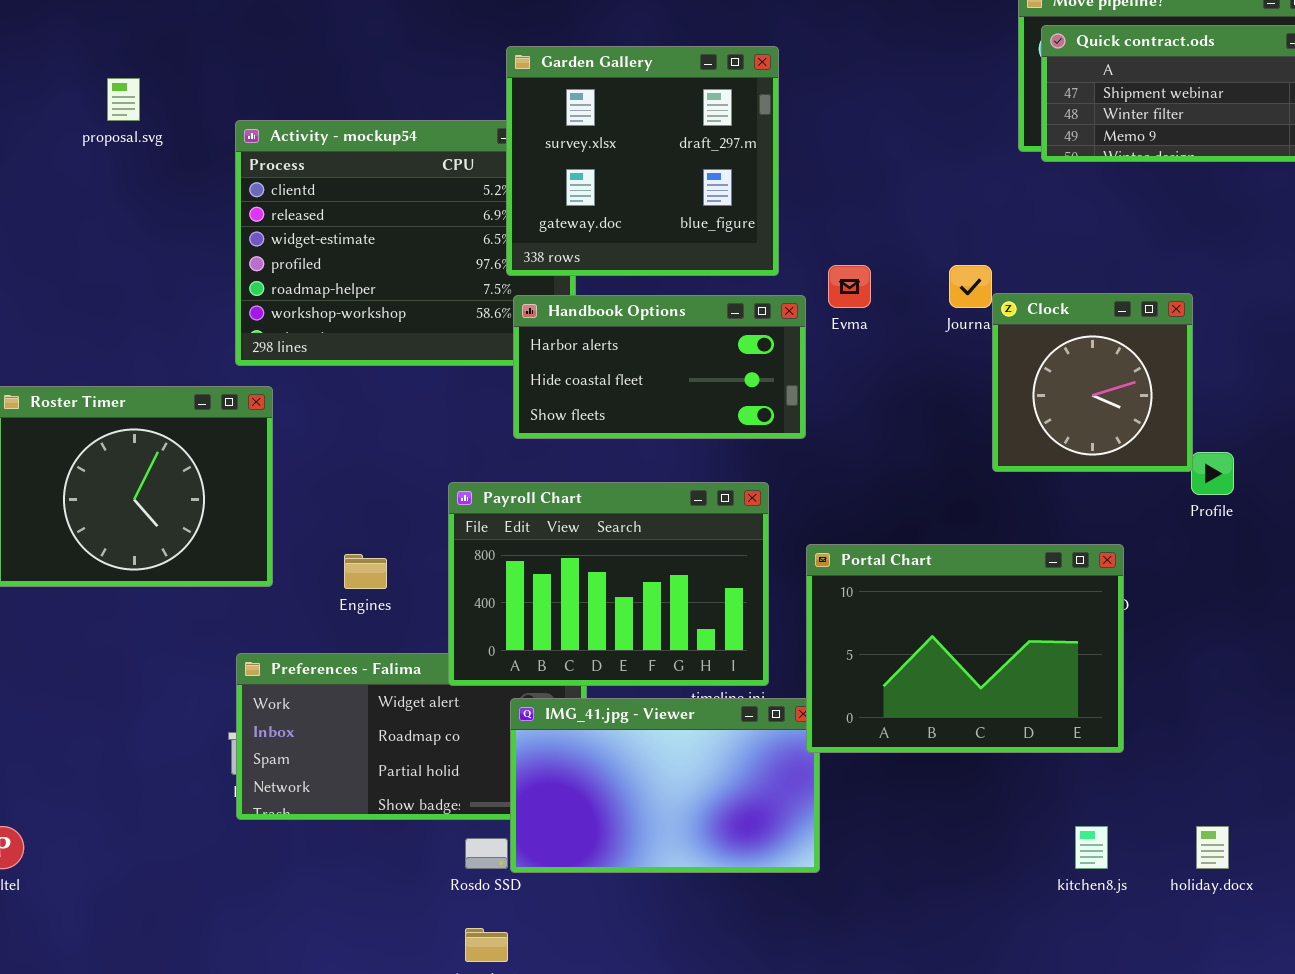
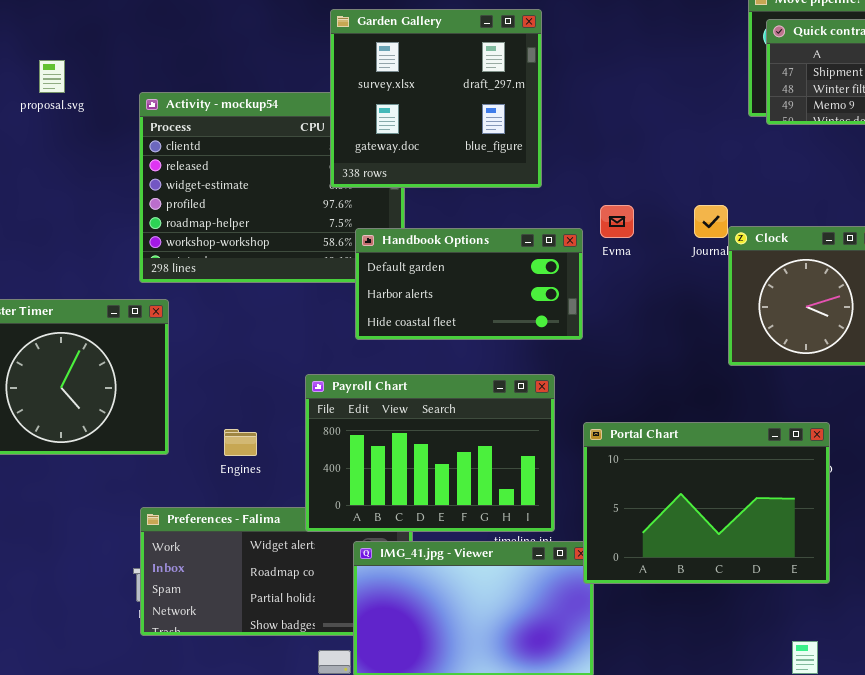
Garden Gallery: [506,46,779,276] -> [330,9,542,188], moved
Handbook Options: [513,295,806,439] -> [355,228,583,340], scrolled up 1 row

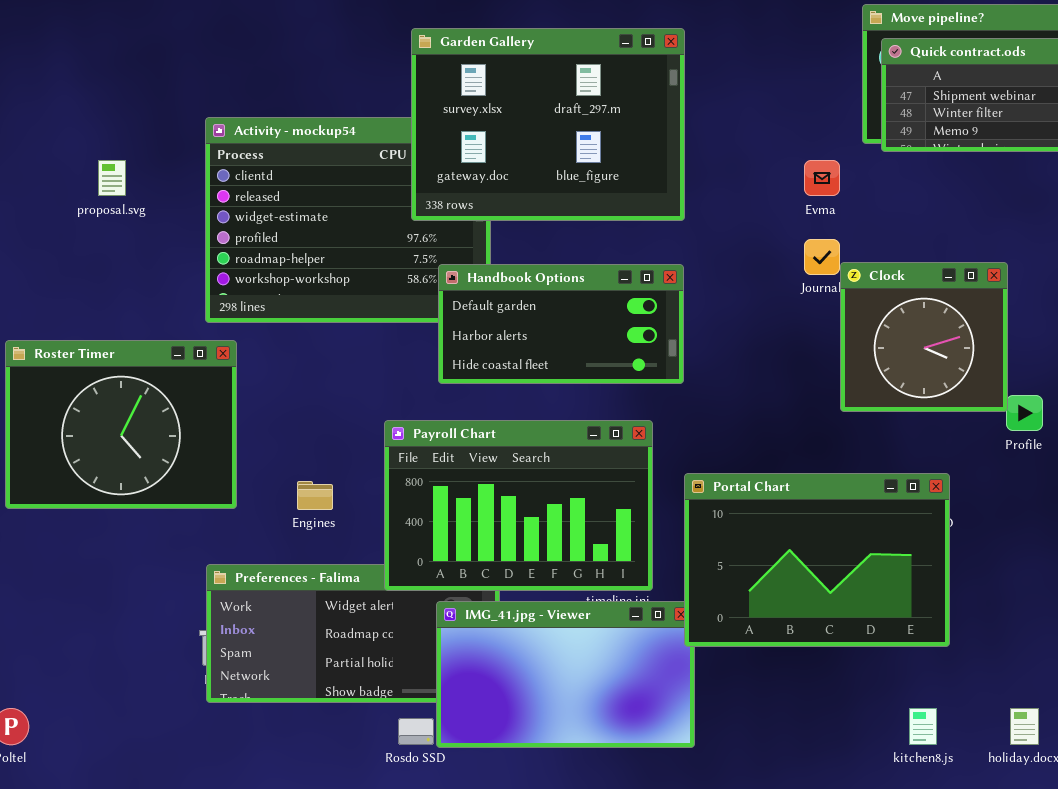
Garden Gallery: [330,9,542,188] -> [411,28,685,221], resized
proposal.svg: [39,60,65,93] -> [98,160,126,196], moved
Evma: [600,205,634,238] -> [804,160,840,196], moved

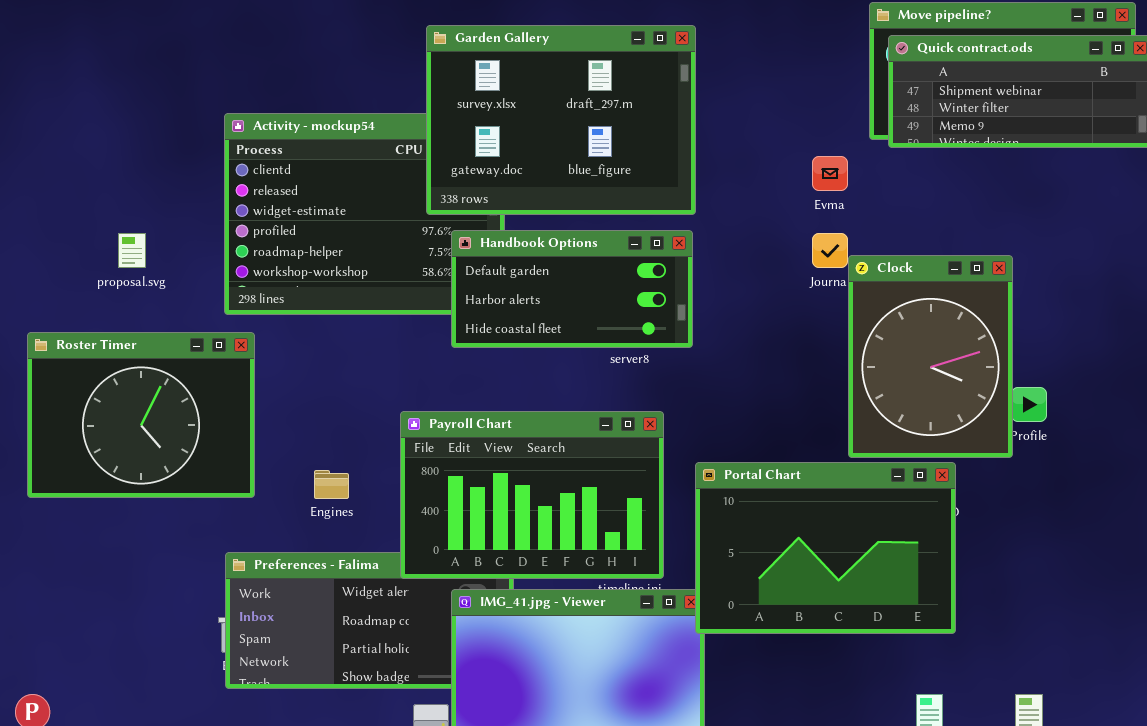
proposal.svg: [98,160,126,196] -> [118,233,146,268], moved
Clock: [840,262,1008,412] -> [848,255,1013,458], resized
Handbook Options: [438,264,684,384] -> [451,230,693,348], moved

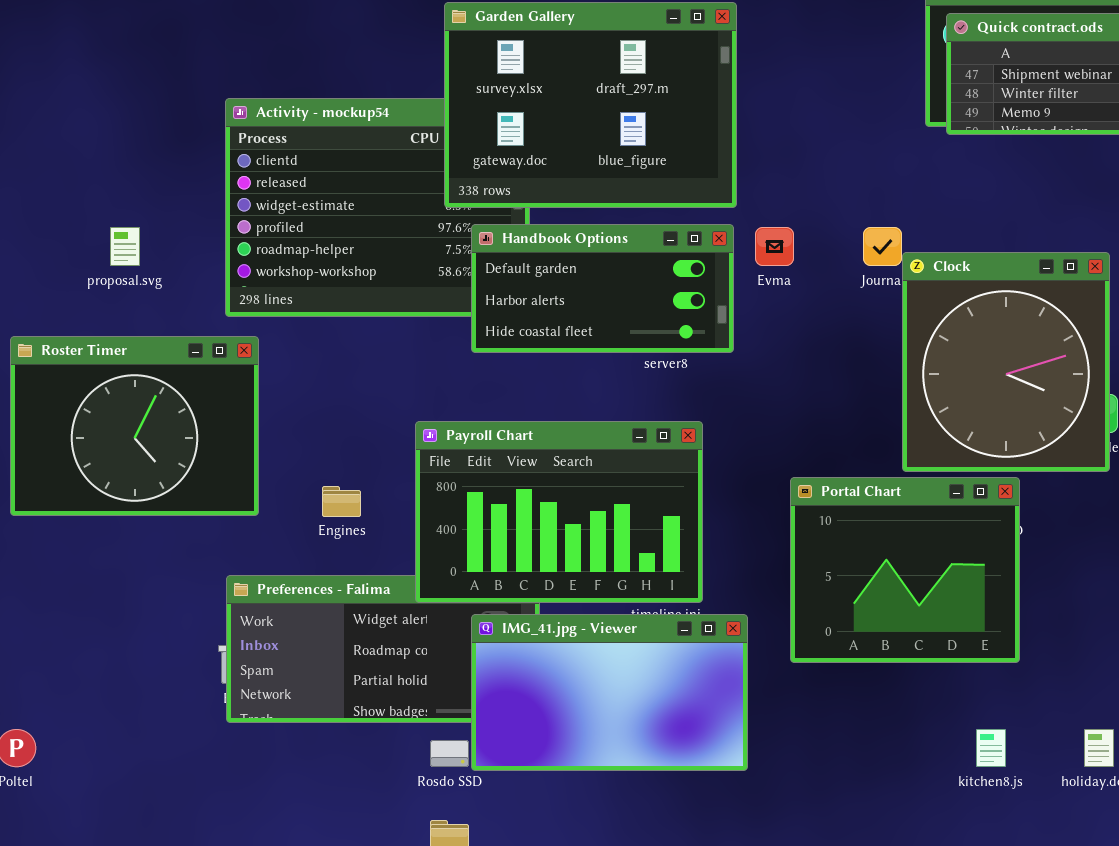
Evma: [812,156,848,191] -> [755,227,794,266], moved
Clock: [848,255,1013,458] -> [902,252,1110,472], resized
Portal Chart: [695,462,956,634] -> [790,477,1020,663], resized

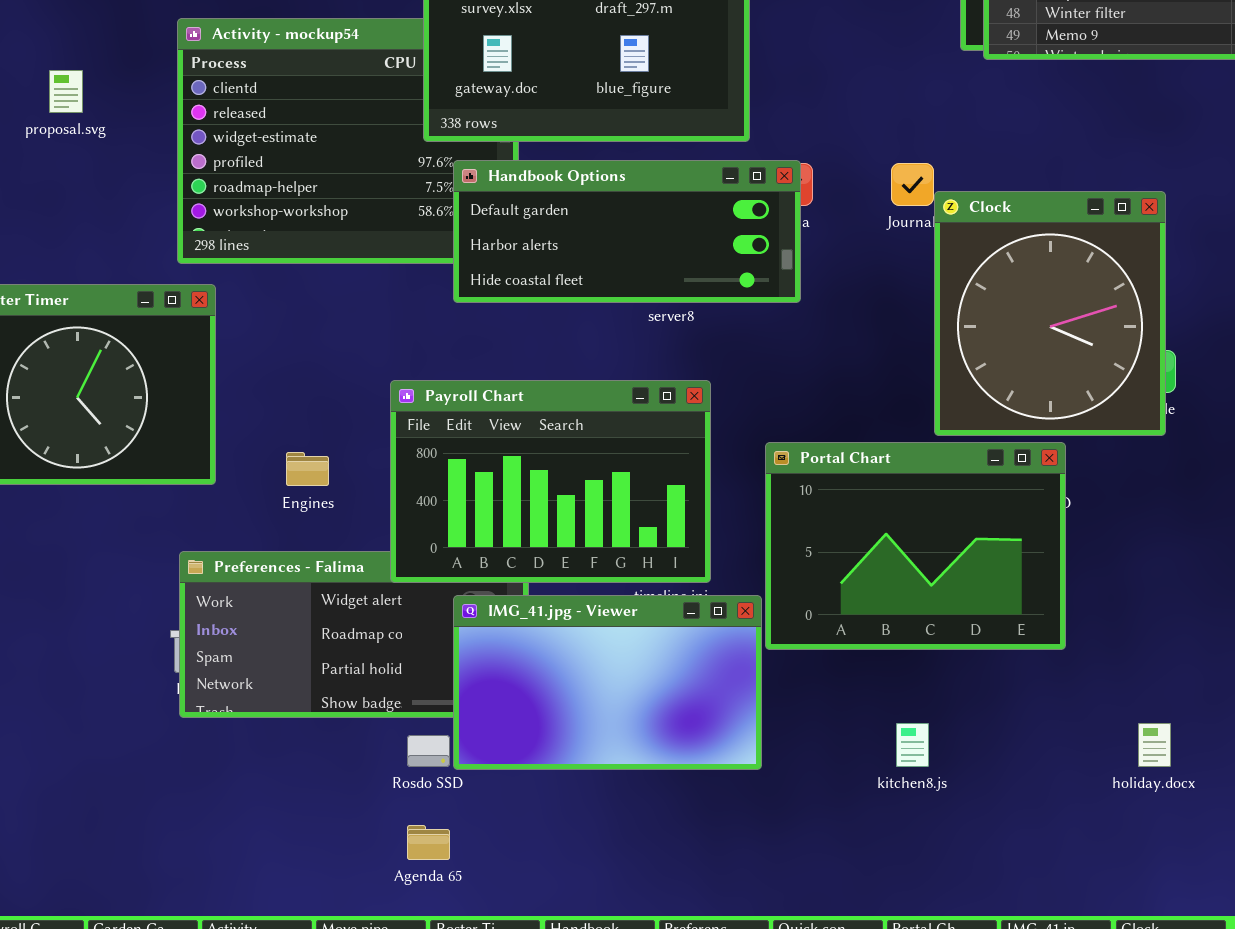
Handbook Options: [471,224,734,353] -> [453,160,801,303], resized
proposal.svg: [110,227,140,266] -> [49,70,83,113], moved
Portal Chart: [790,477,1020,663] -> [765,442,1066,650], resized
kitchen8.js: [976,729,1006,767] -> [896,723,929,767], moved

